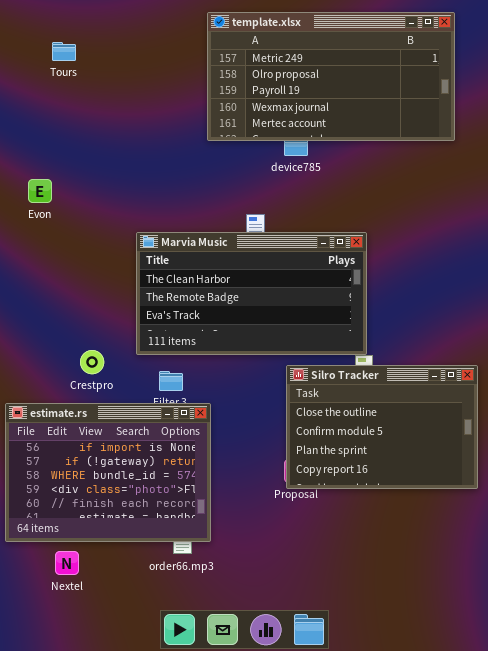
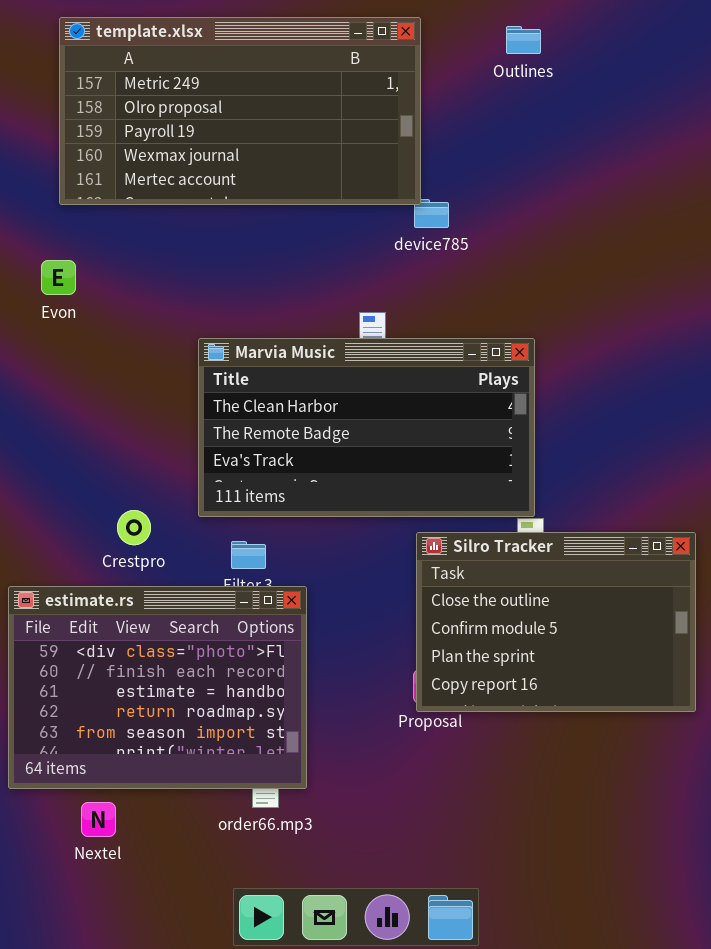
template.xlsx: [207,12,455,141] -> [59,17,421,205], moved
estimate.rs: [5,403,211,542] -> [8,586,307,789], scrolled down 3 rows

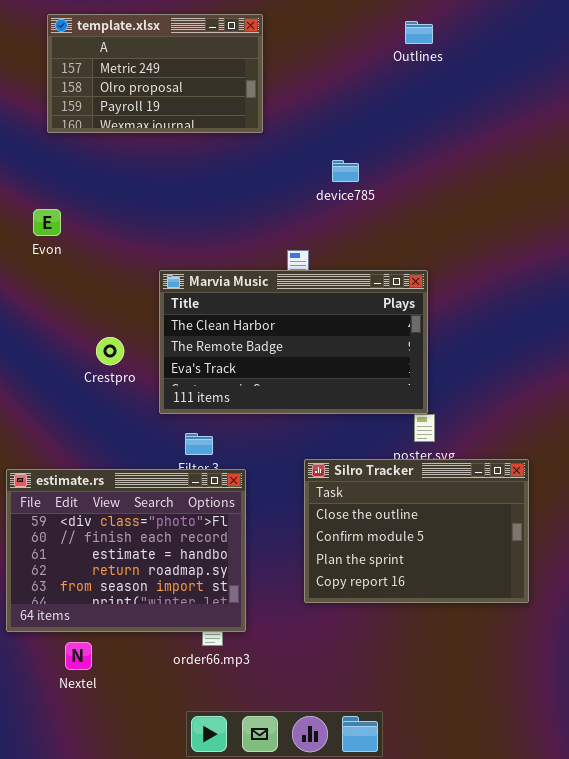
template.xlsx: [59,17,421,205] -> [47,14,263,133], resized
Crestpro: [117,510,151,545] -> [96,337,124,365], moved
Silro Tracker: [416,532,696,712] -> [304,459,529,603], moved

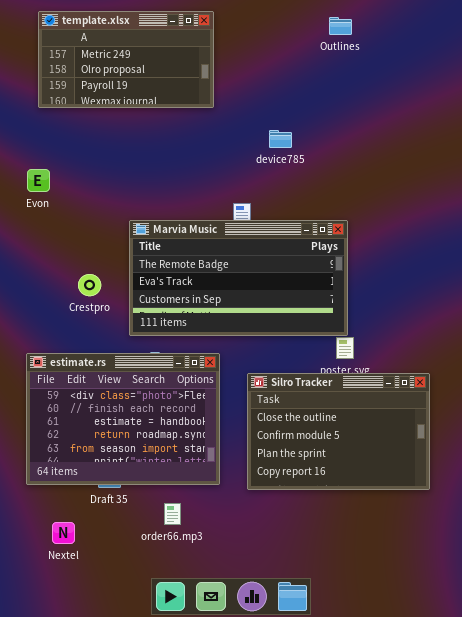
Marvia Music: [159,270,428,414] -> [129,220,348,336], scrolled down 1 row
estimate.rs: [6,469,246,632] -> [26,353,220,485], moved

